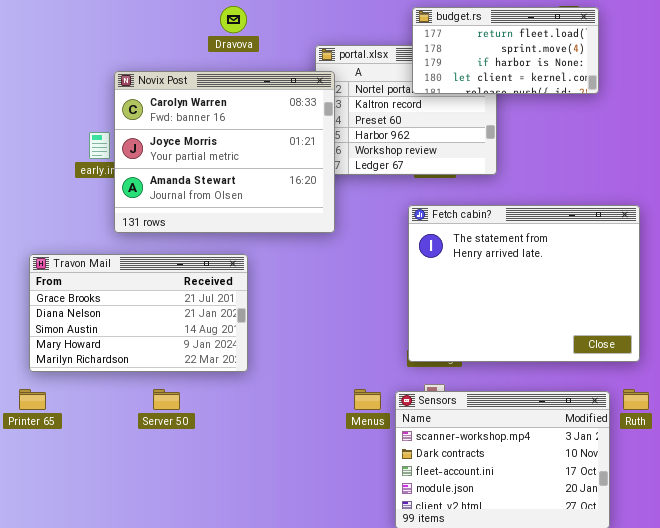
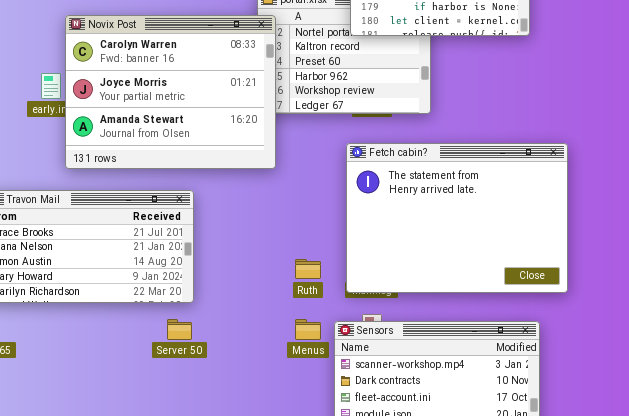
Server 50: [153,389,180,410] -> [167,319,192,340], moved
Ruth: [623,389,649,410] -> [295,259,321,279], moved

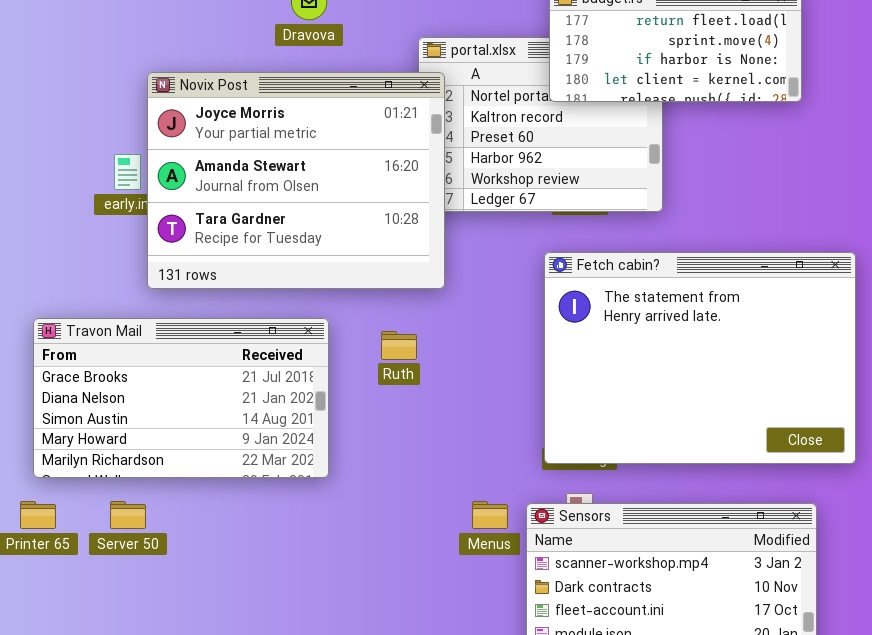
Novix Post: [65,15,276,169] -> [147,72,445,289], scrolled down 1 row
Ruth: [295,259,321,279] -> [381,331,417,360], moved
Server 50: [167,319,192,340] -> [110,501,146,529], moved

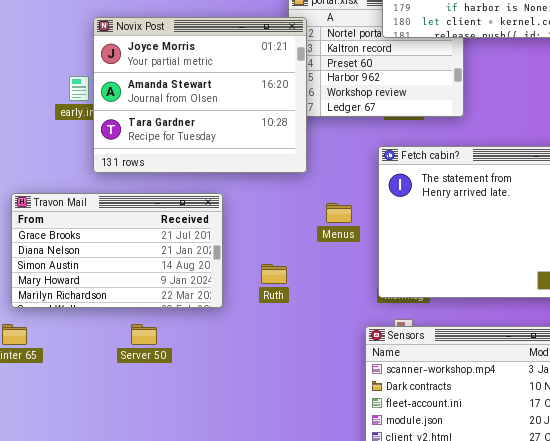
Ruth: [381,331,417,360] -> [261,264,287,284], moved
Server 50: [110,501,146,529] -> [131,324,157,345], moved
Menus: [472,501,508,529] -> [326,203,352,223], moved

